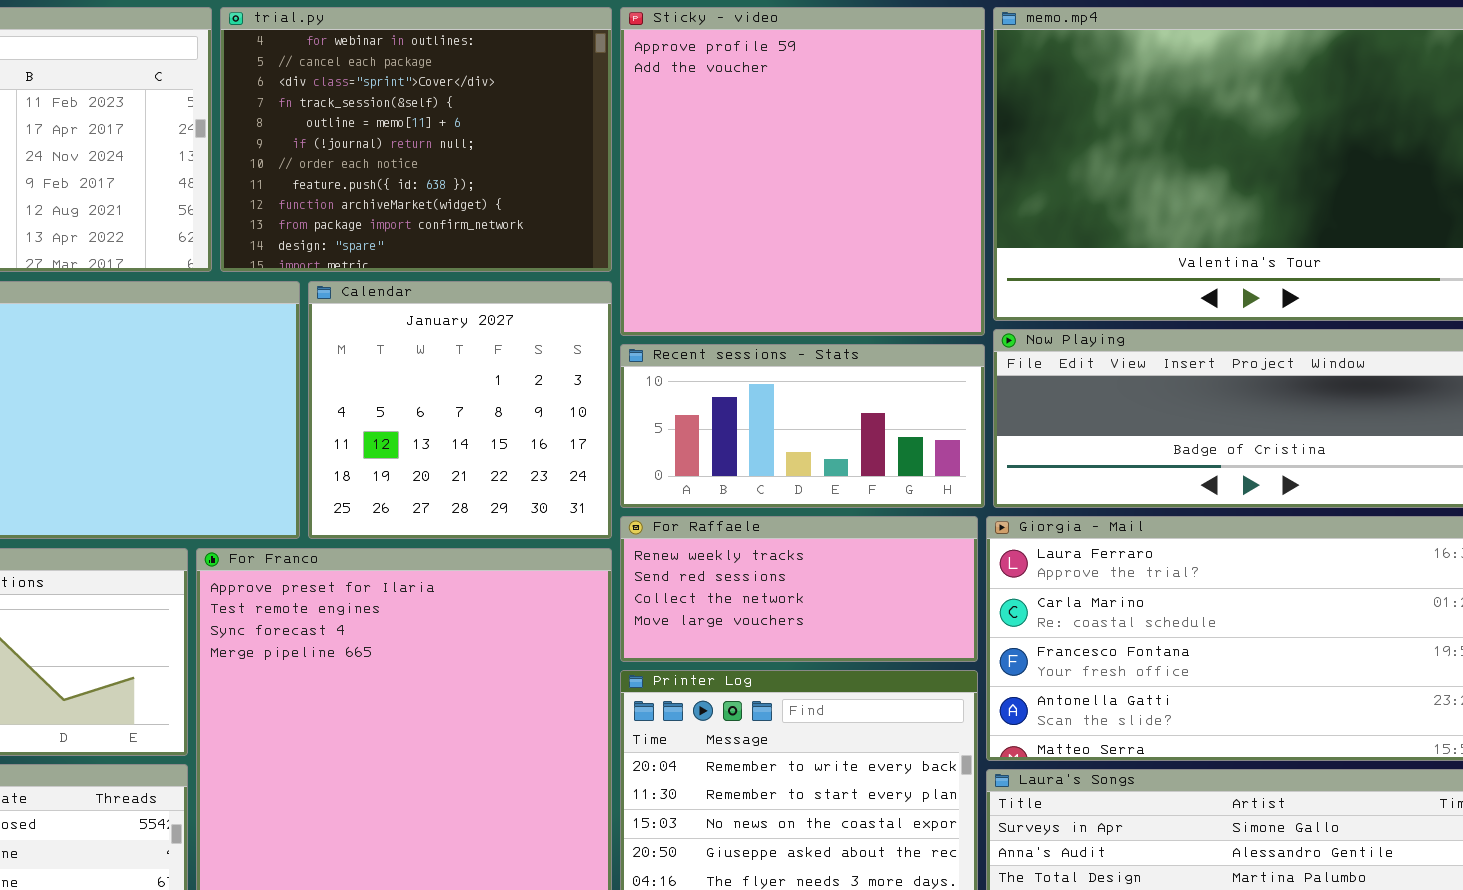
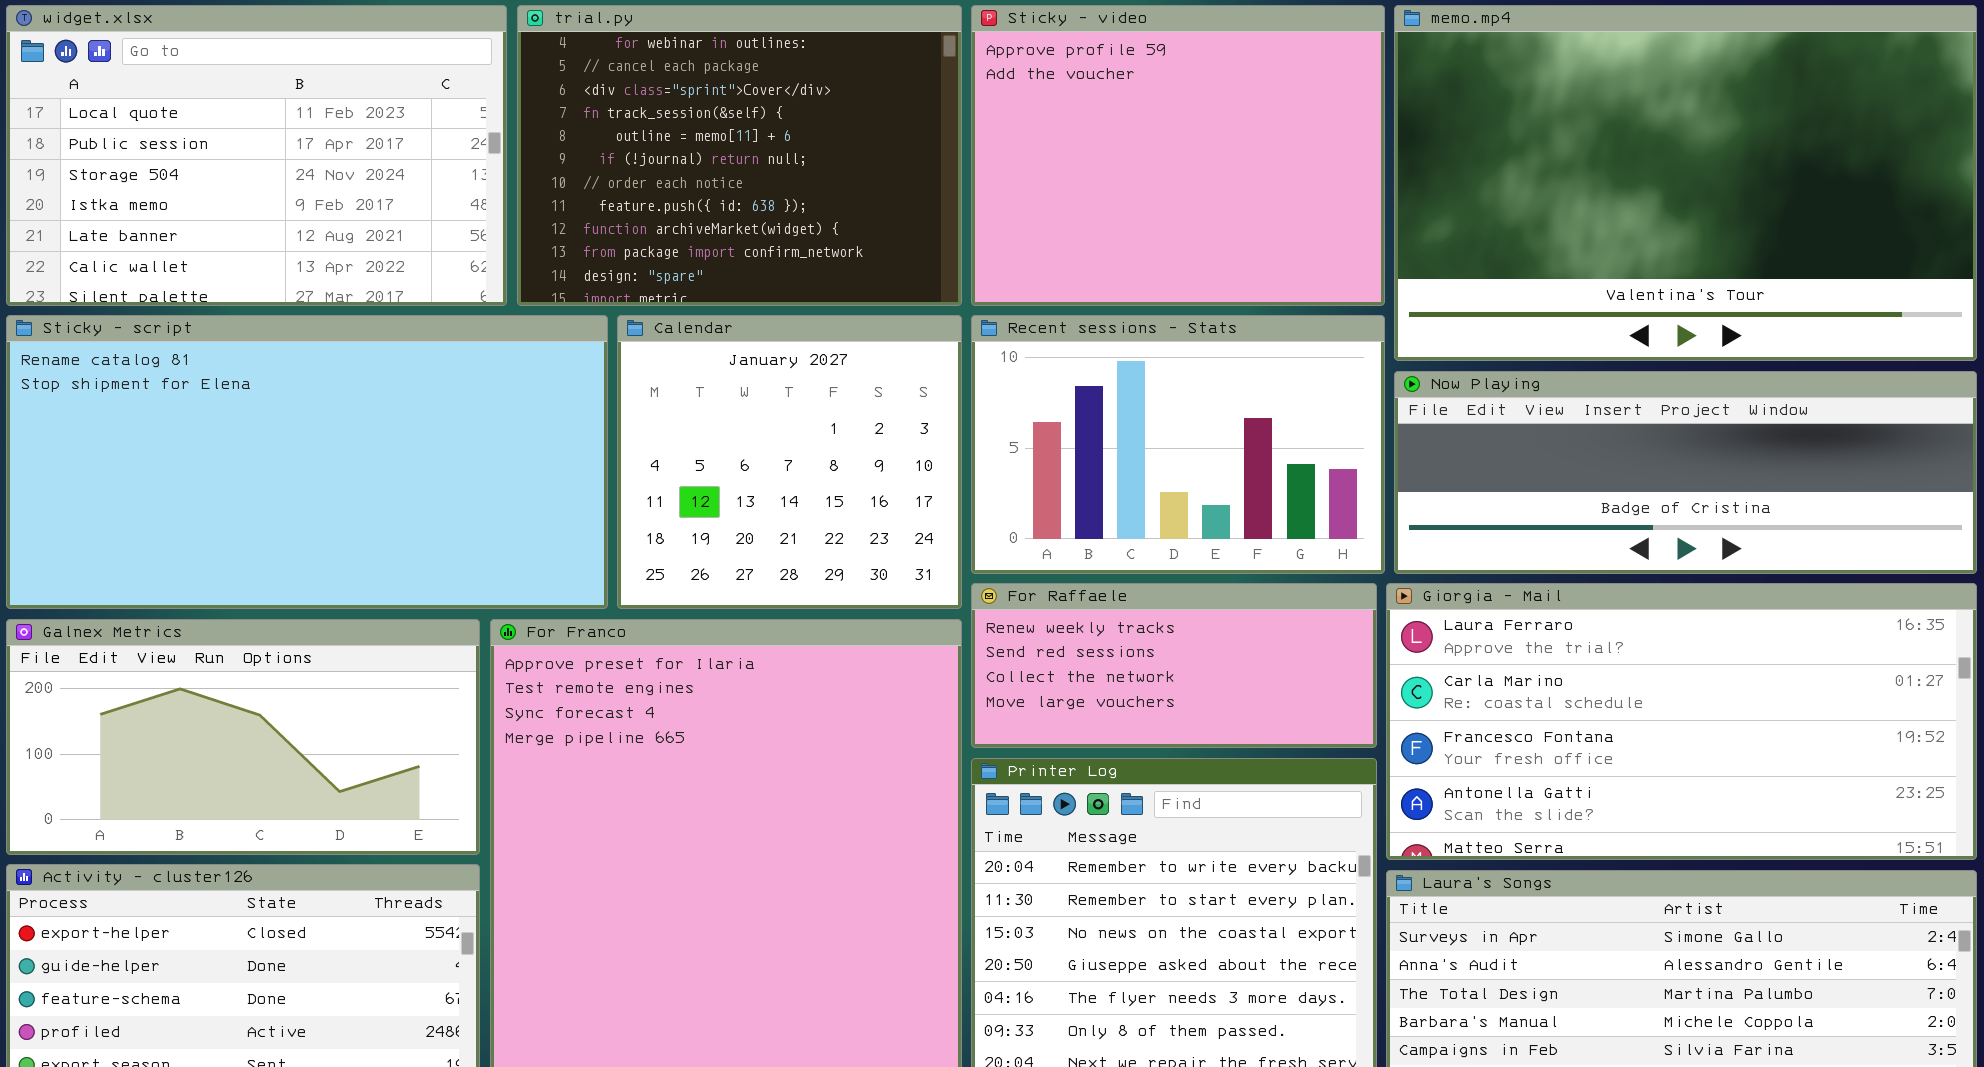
Sticky - video: [620,7,985,336] -> [971,5,1385,306], resized
Recent sessions - Stats: [620,344,985,508] -> [971,315,1385,574], resized

